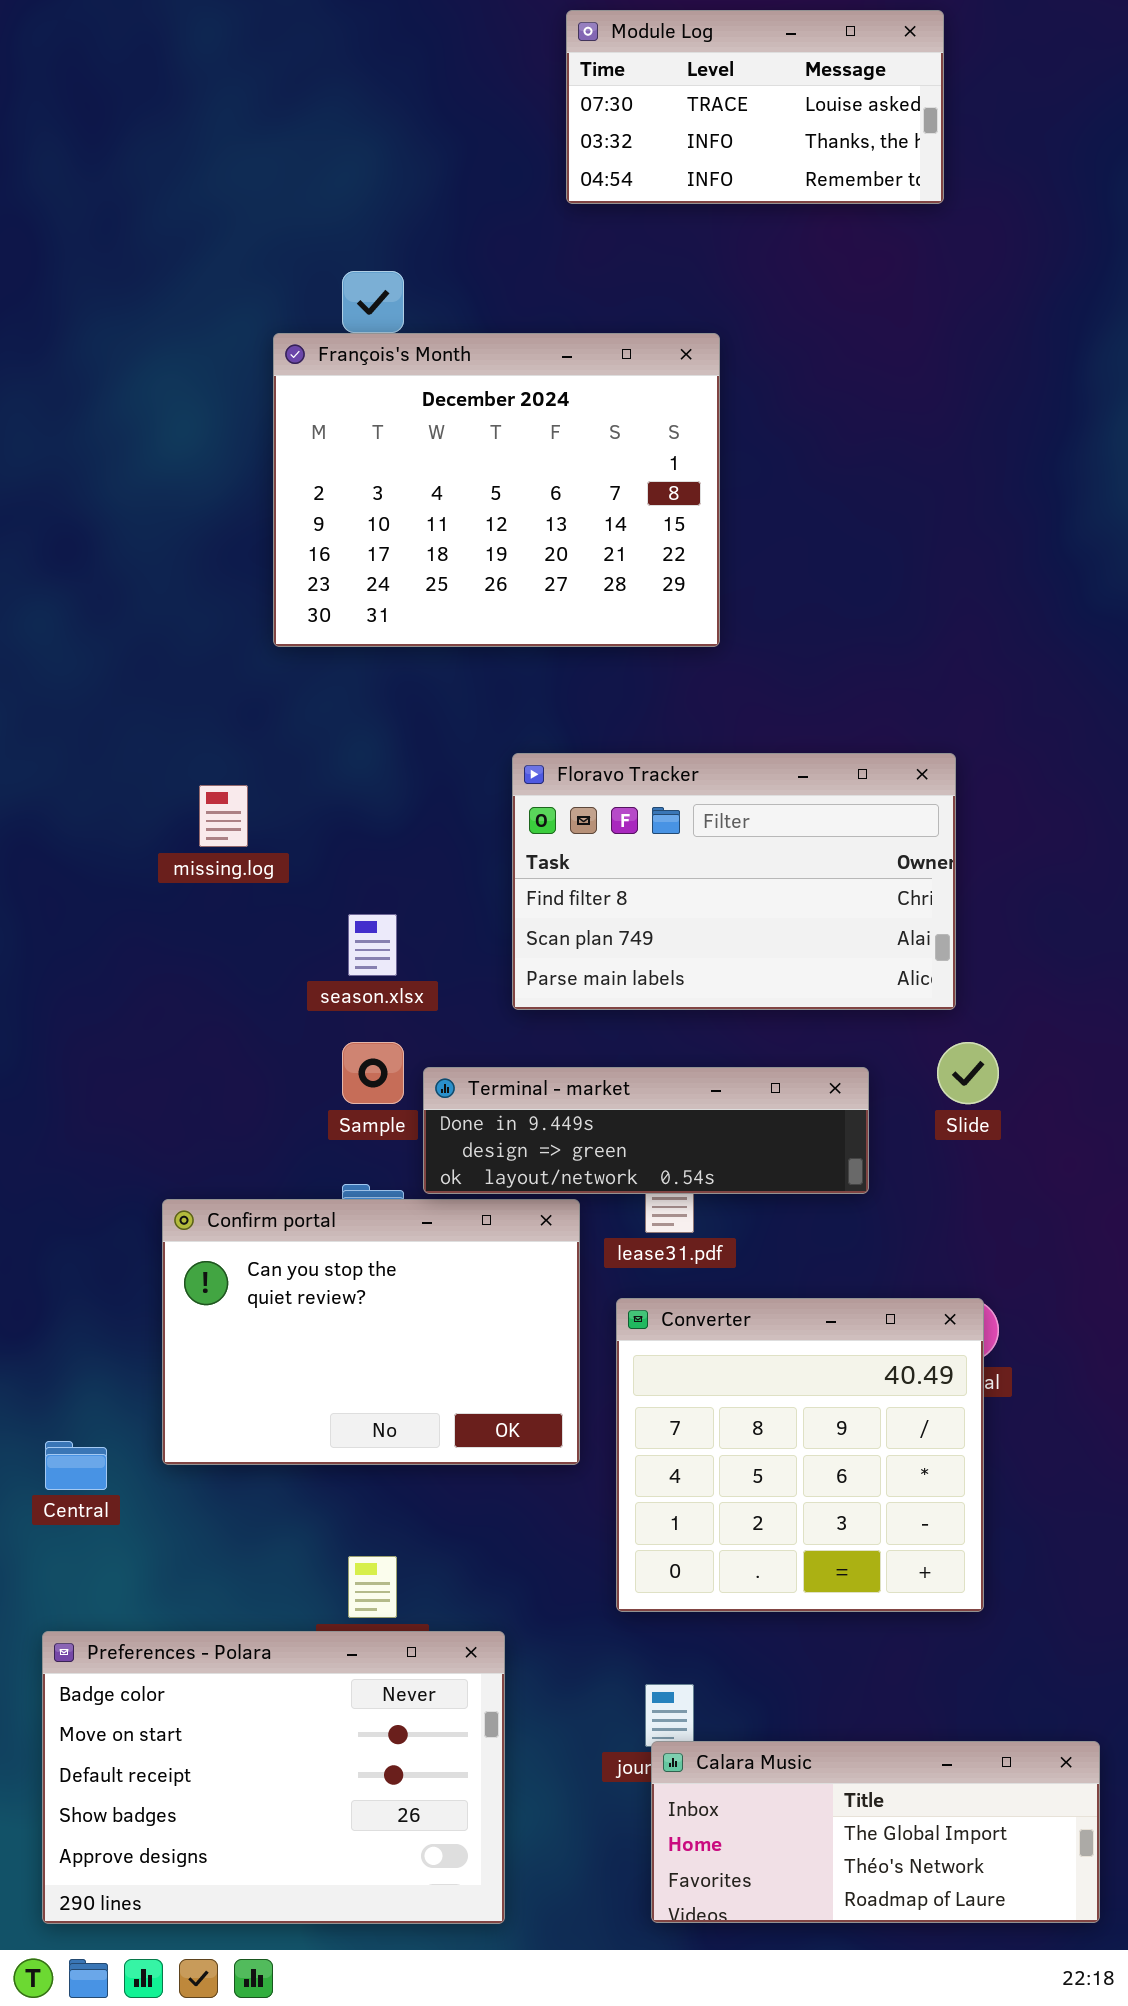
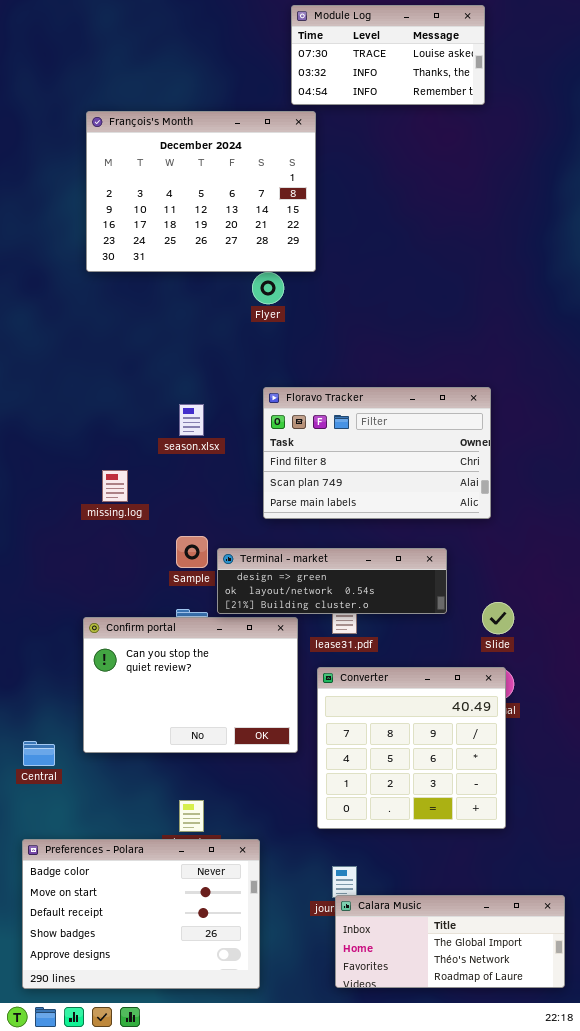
François's Month: [273,333,720,647] -> [86,111,316,272], moved
missing.log: [199,785,248,847] -> [102,470,128,502], moved
season.xlsx: [348,914,397,976] -> [179,404,204,436], moved
Slide: [937,1042,999,1104] -> [482,602,514,634], moved
Terminal - market: [423,1067,869,1194] -> [217,548,447,614], scrolled down 1 row

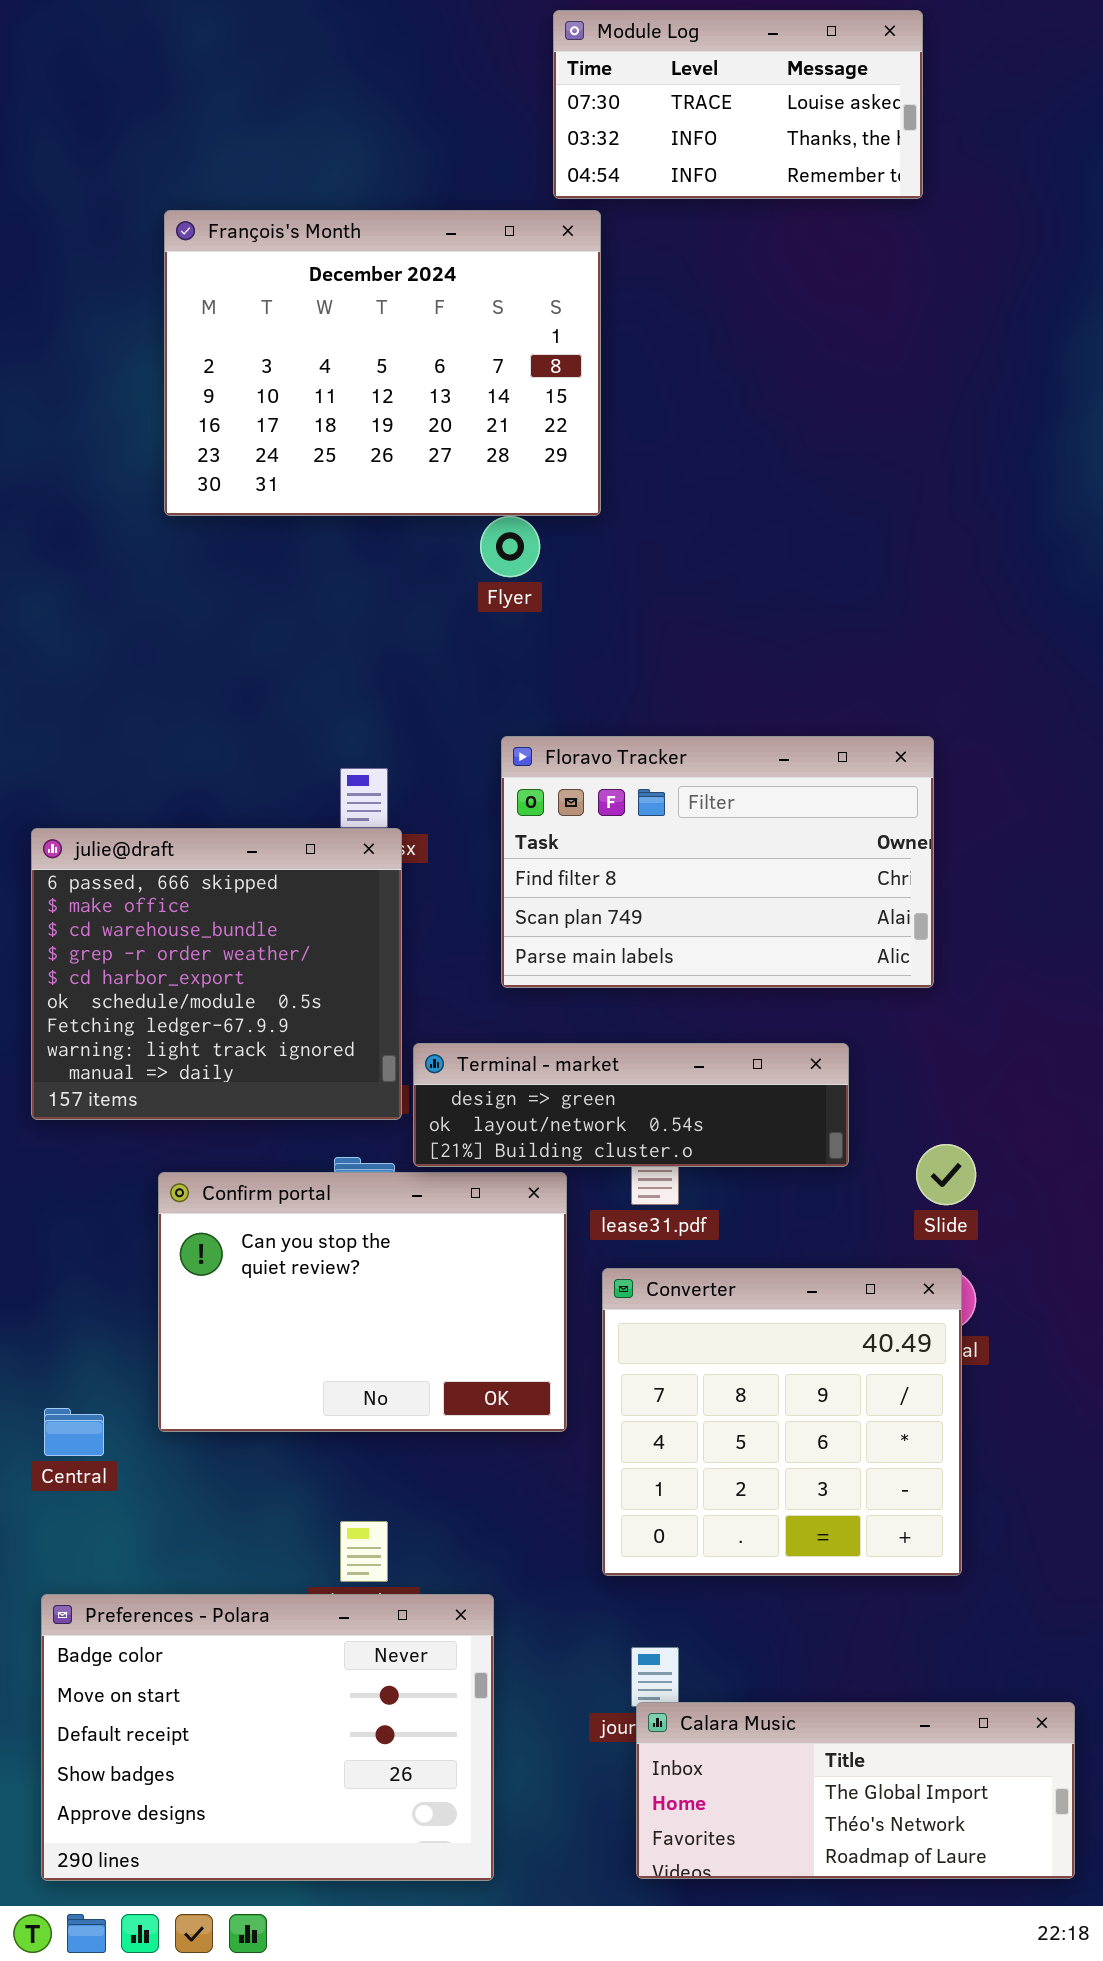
julie@draft: none -> [31,828,402,1120], opened

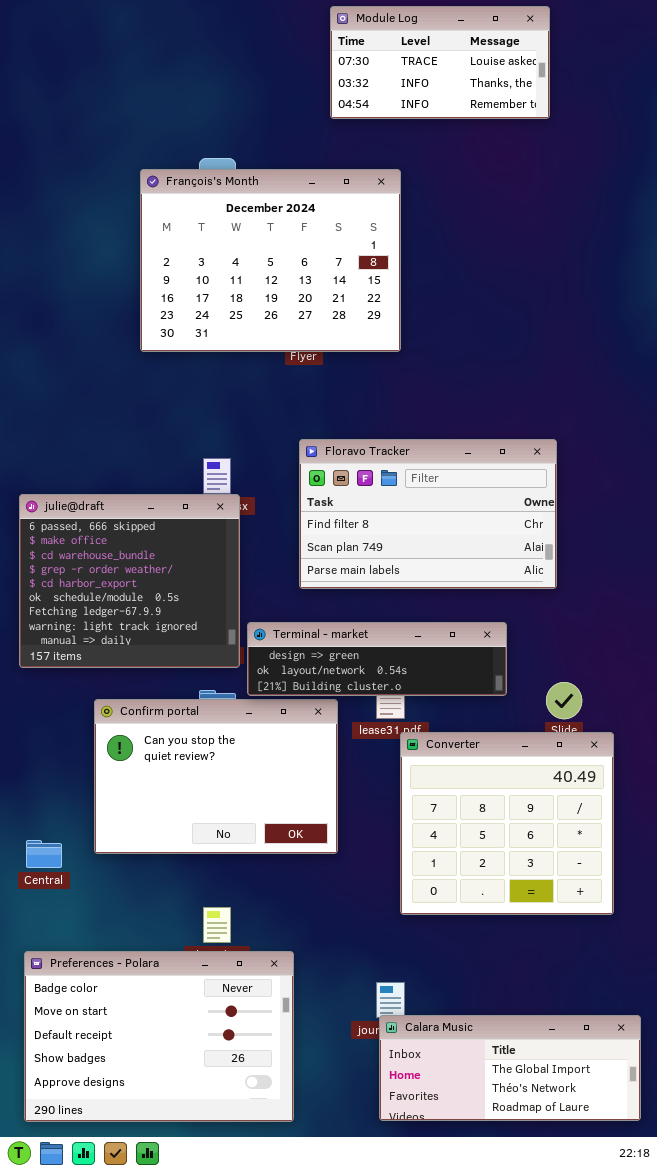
François's Month: [164,210,601,516] -> [140,169,401,352], moved
Converter: [602,1268,962,1576] -> [400,732,614,915], moved

